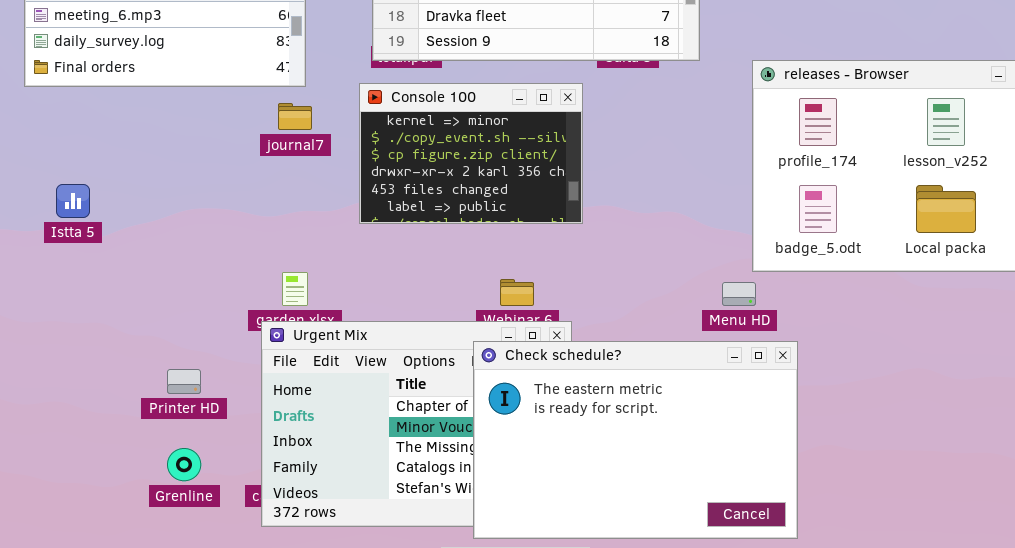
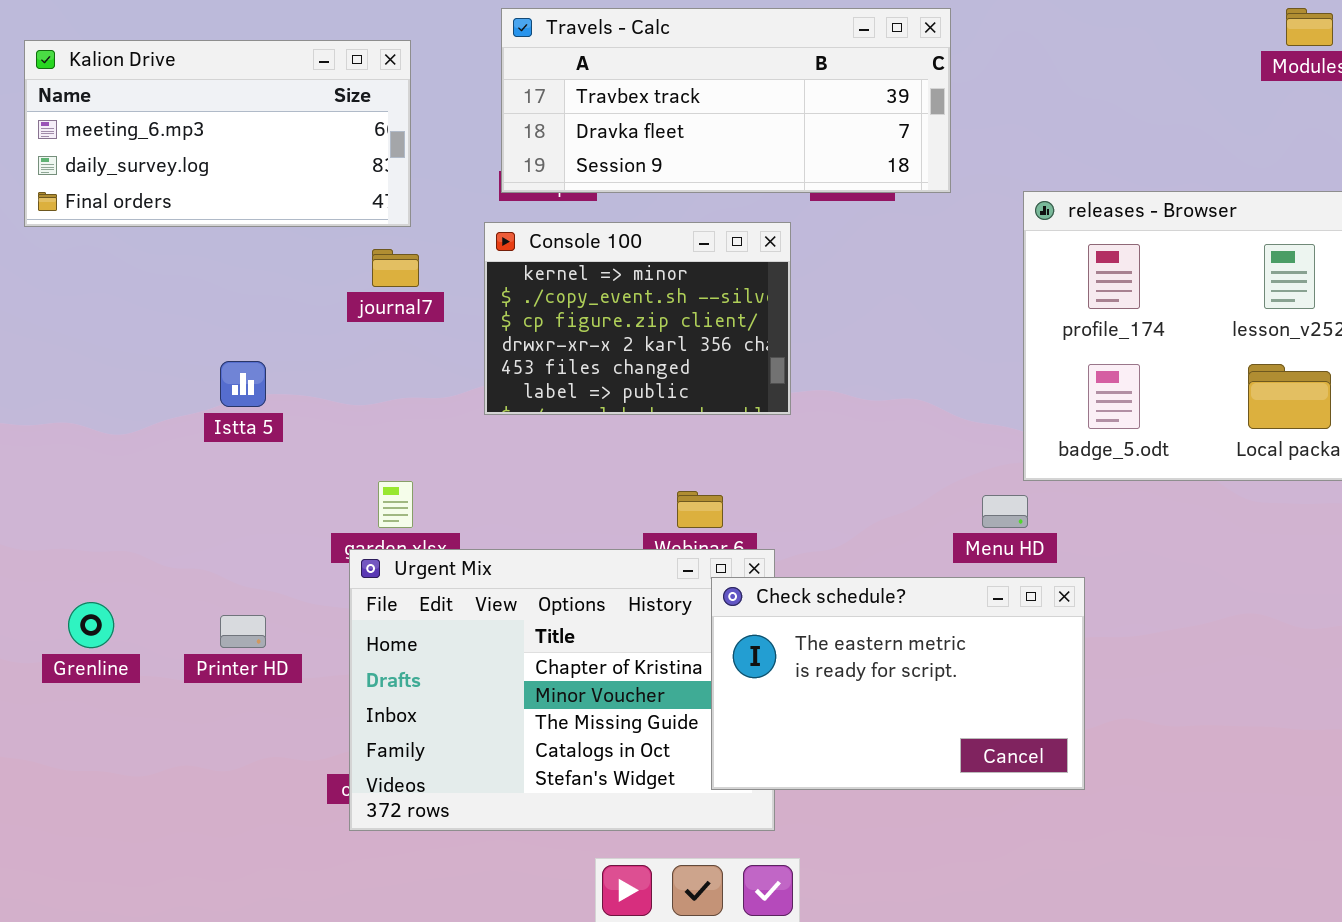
Istta 5: [56,184,90,218] -> [220,361,266,407], moved
Check schedule?: [473,341,798,539] -> [711,577,1085,790], resized
Grenline: [167,448,201,481] -> [68,602,114,648], moved

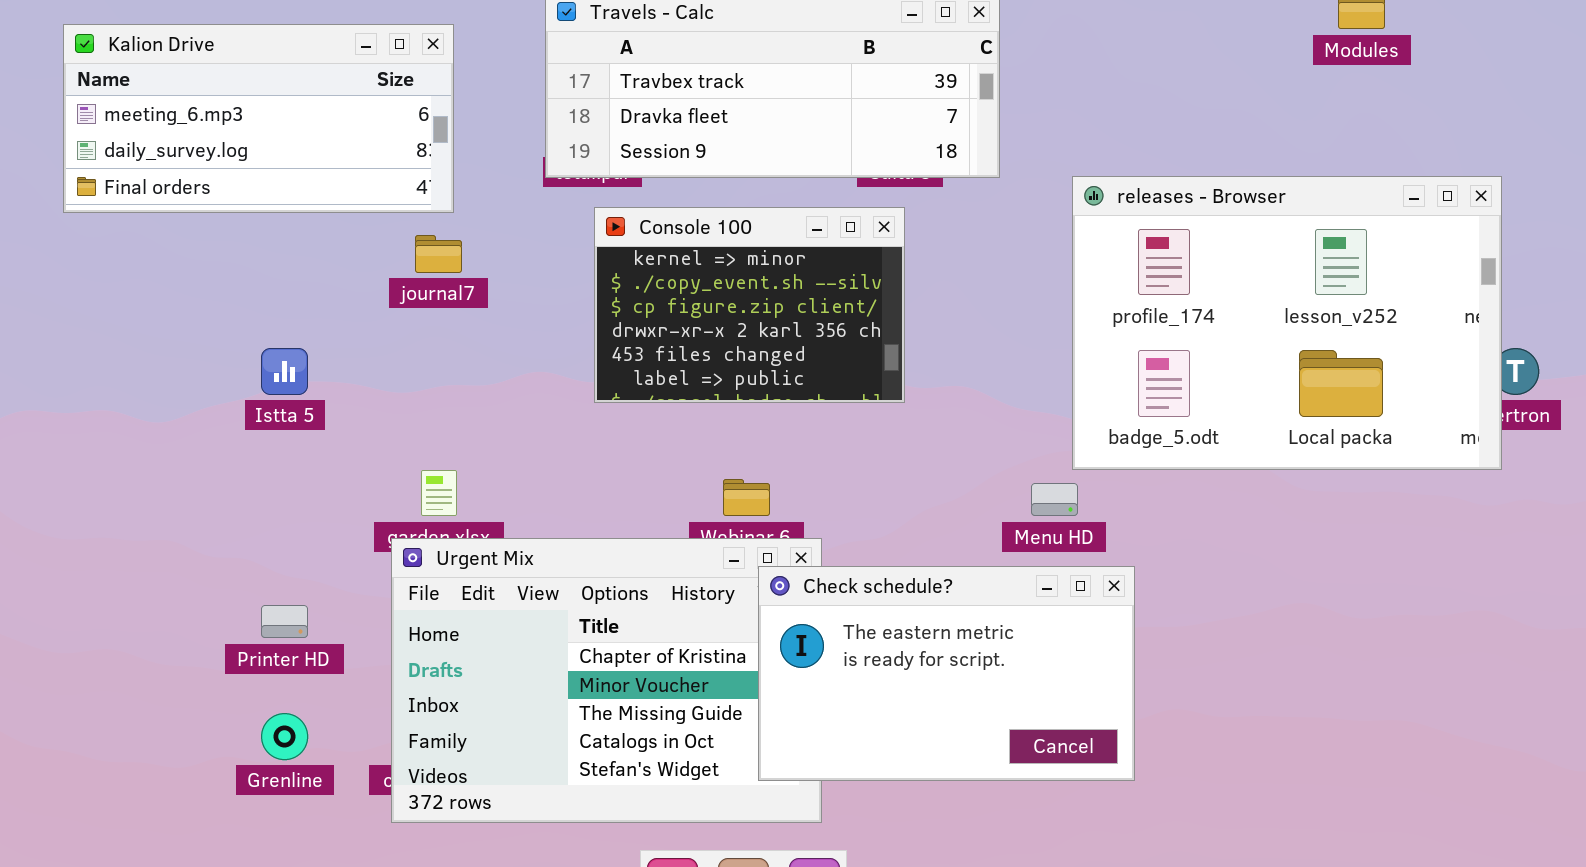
Console 100: [484,222,791,415] -> [594,207,905,403], moved
Grenline: [68,602,114,648] -> [261,713,308,760], moved

